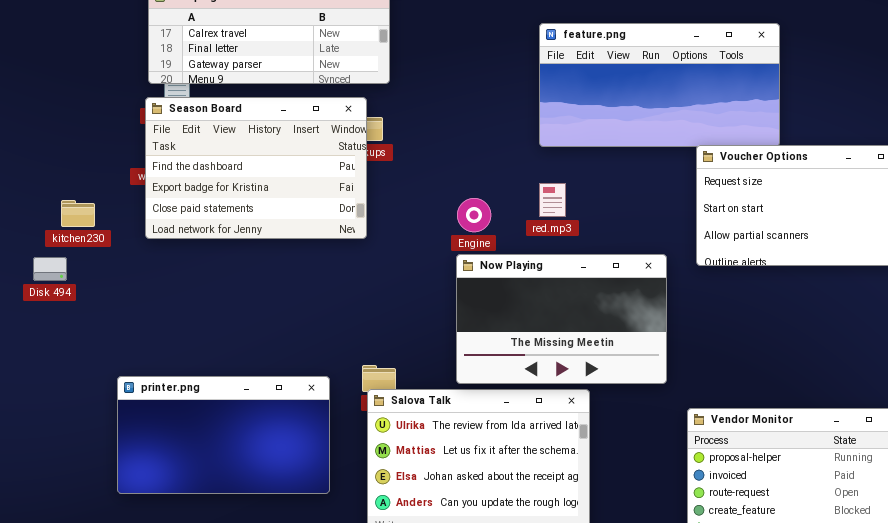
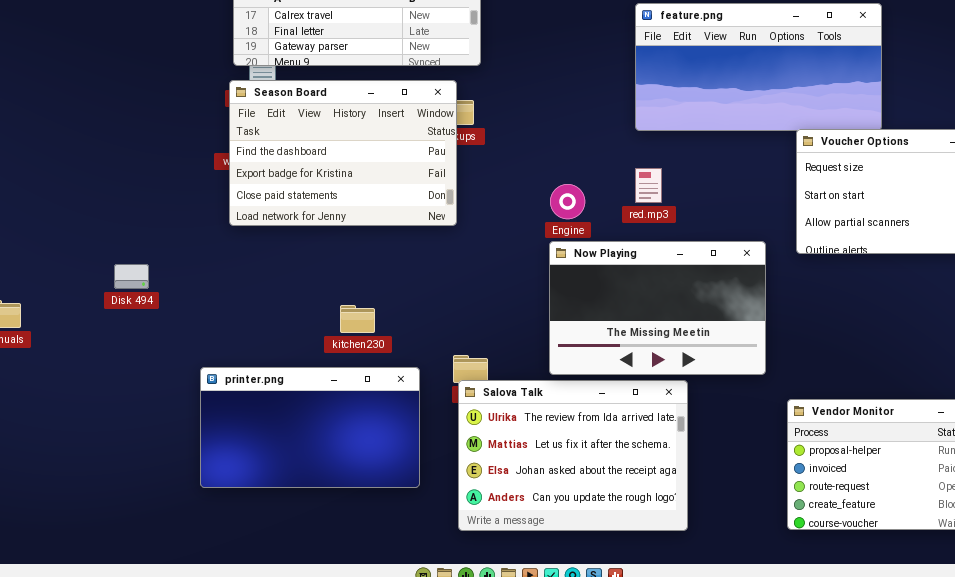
kitchen230: [61,200,95,227] -> [340,305,375,333], moved
Disk 494: [33,257,67,281] -> [114,264,149,289], moved

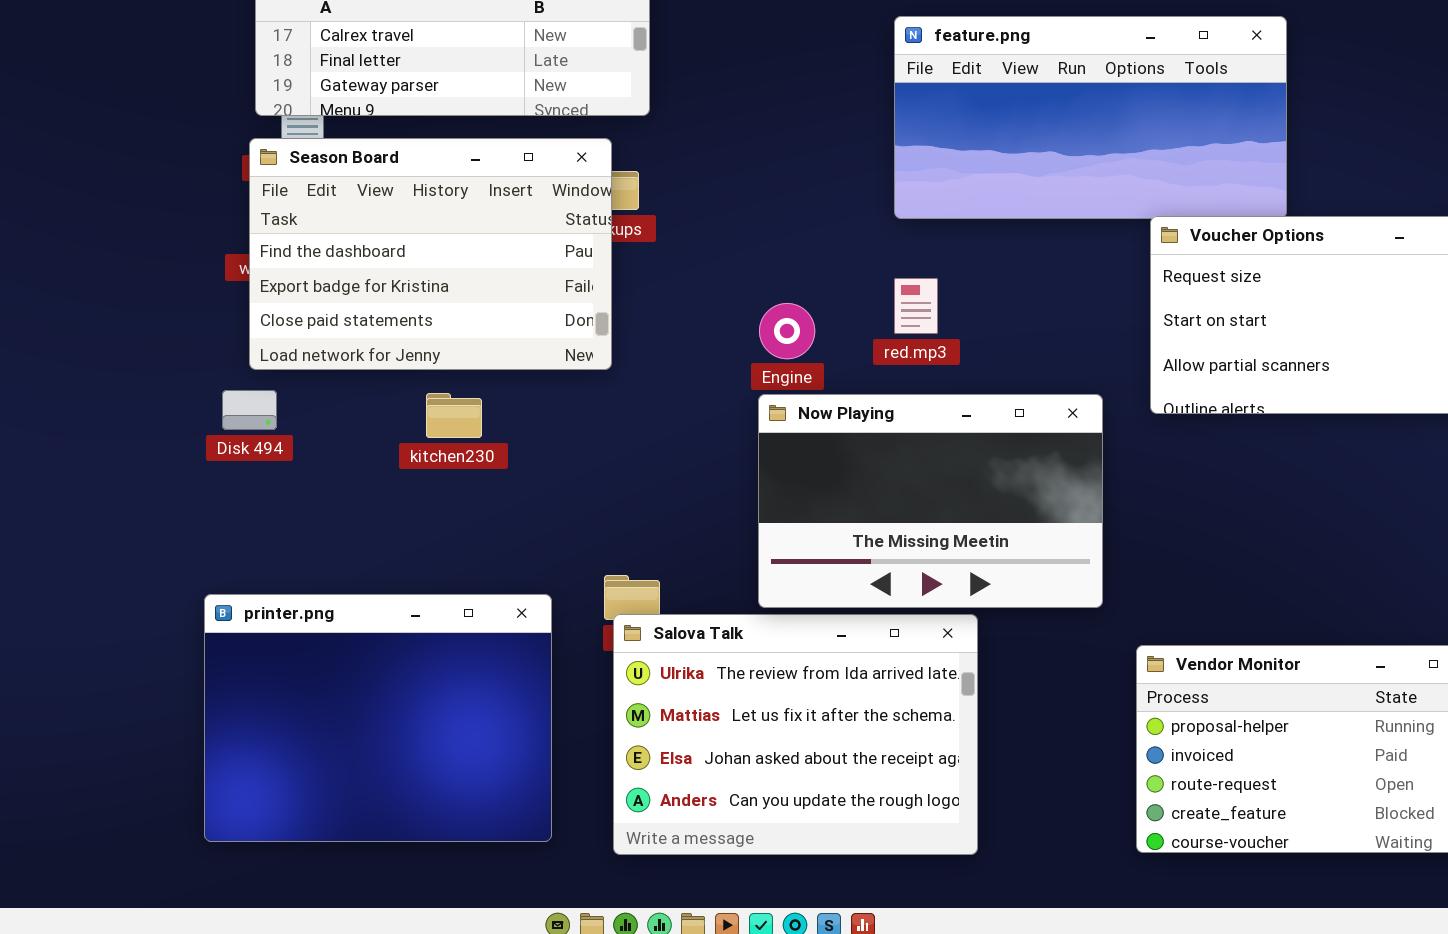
Disk 494: [114,264,149,289] -> [222,390,277,430], moved
kitchen230: [340,305,375,333] -> [426,393,482,438], moved
printer.png: [200,367,420,488] -> [204,594,552,842], resized

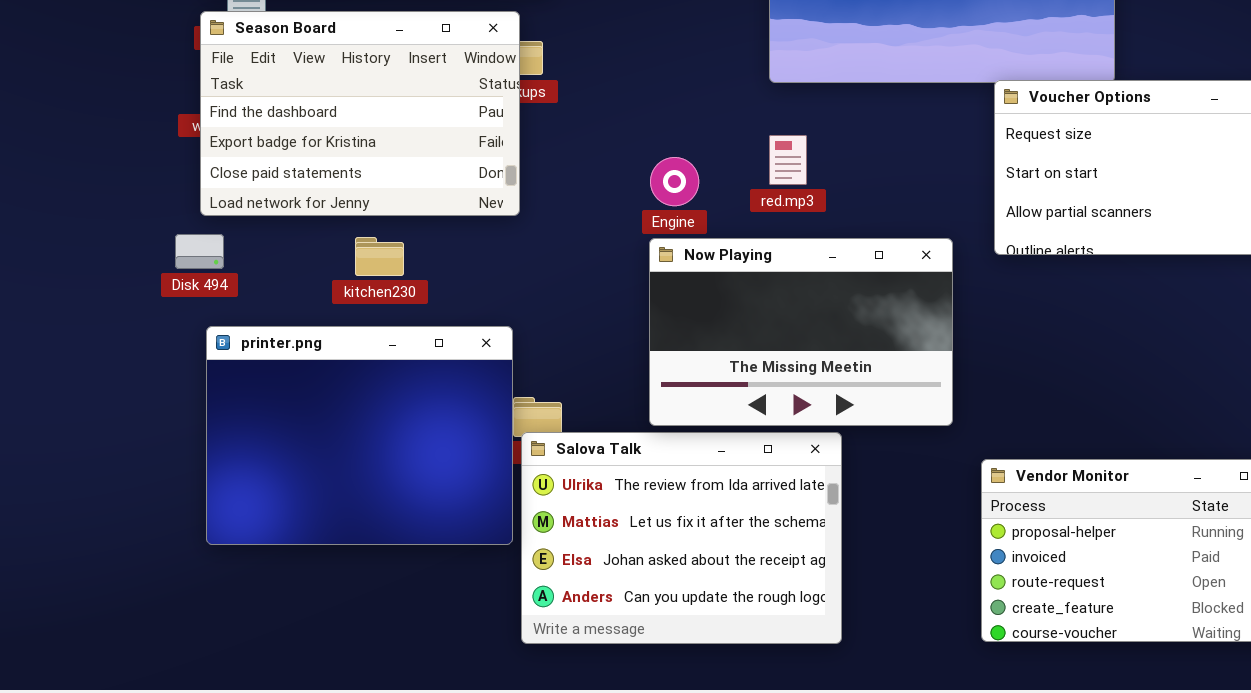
printer.png: [204,594,552,842] -> [206,326,513,545], moved

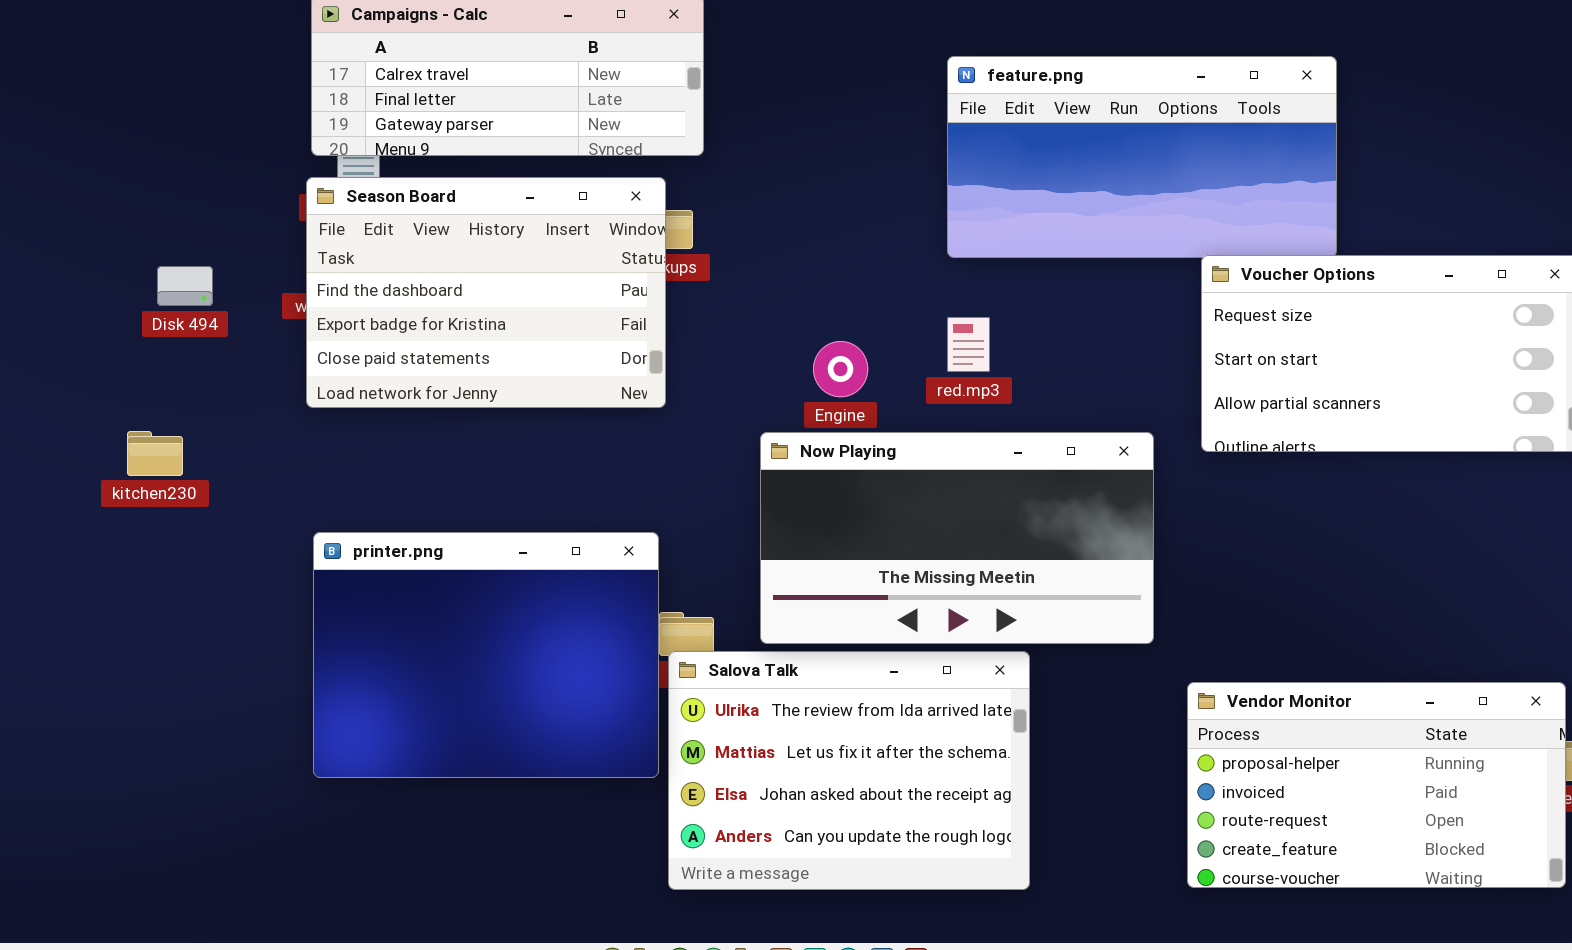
Disk 494: [175,234,224,269] -> [157,266,213,306], moved
kitchen230: [355,237,404,276] -> [127,431,183,476], moved
Now Playing: [649,238,953,426] -> [760,432,1154,644], resized

